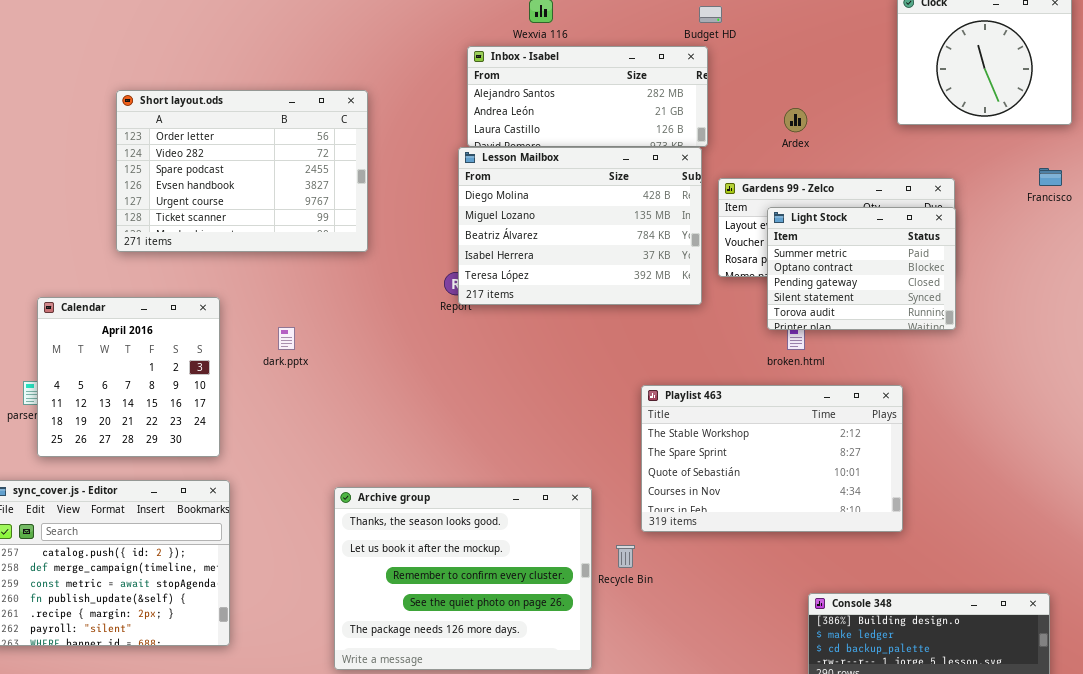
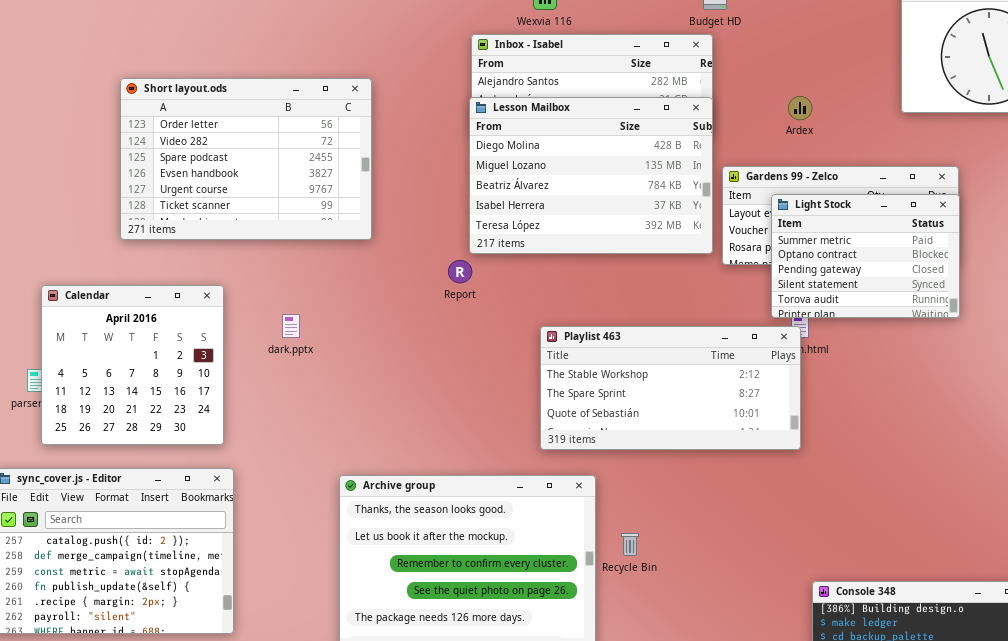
Lesson Mailbox: [458,147,702,305] -> [469,97,713,254], moved
Playlist 463: [641,385,903,532] -> [540,326,801,450], moved, resized

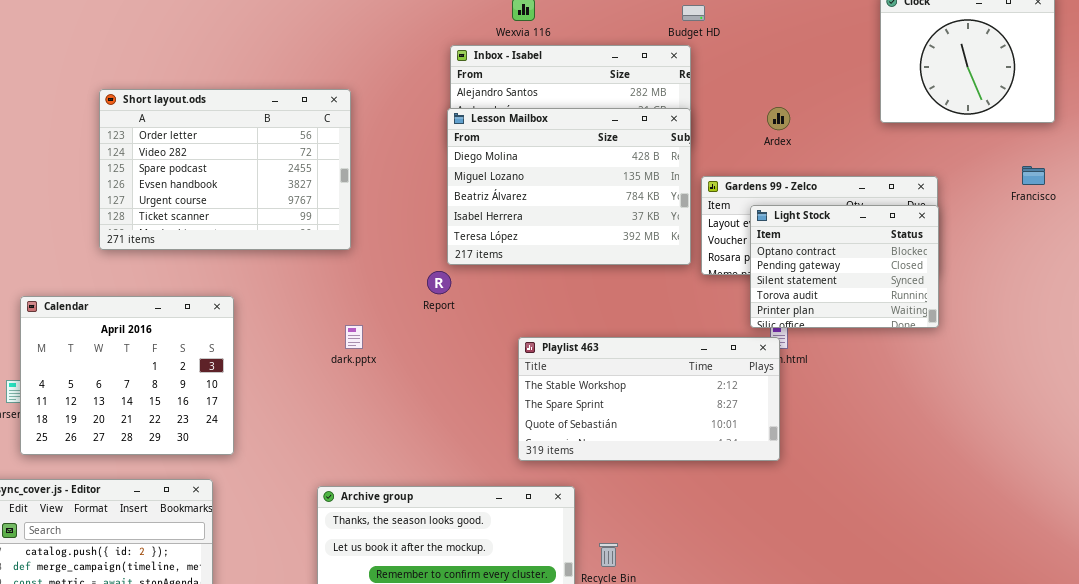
Light Stock: [771,194,960,318] -> [750,205,939,328], scrolled down 1 row
Calendar: [41,285,224,445] -> [20,296,234,455], resized
dark.pptx: [282,314,300,338] -> [345,325,363,349], moved

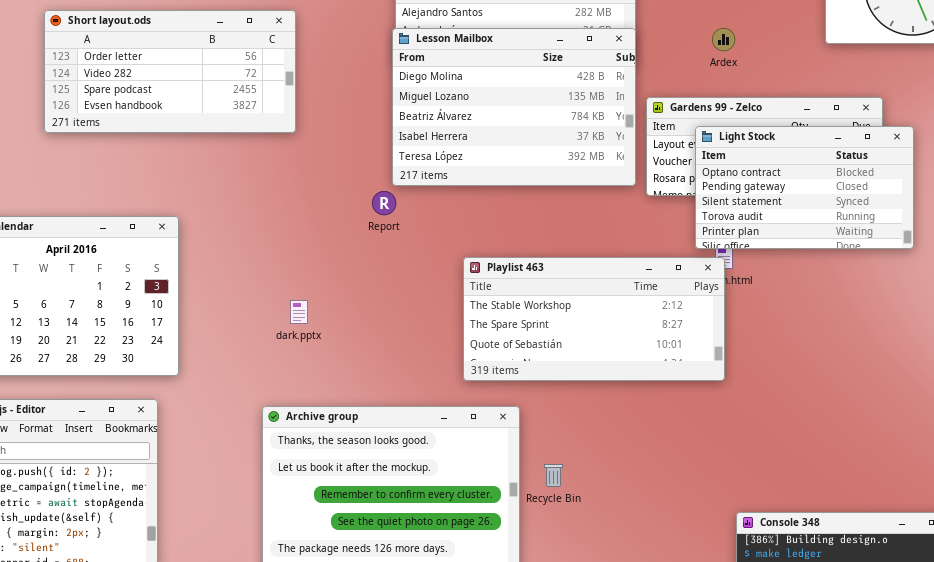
Short layout.ods: [99,89,351,250] -> [44,10,296,133], resized
Light Stock: [750,205,939,328] -> [695,126,914,249], resized
dark.pptx: [345,325,363,349] -> [290,300,308,324], moved

